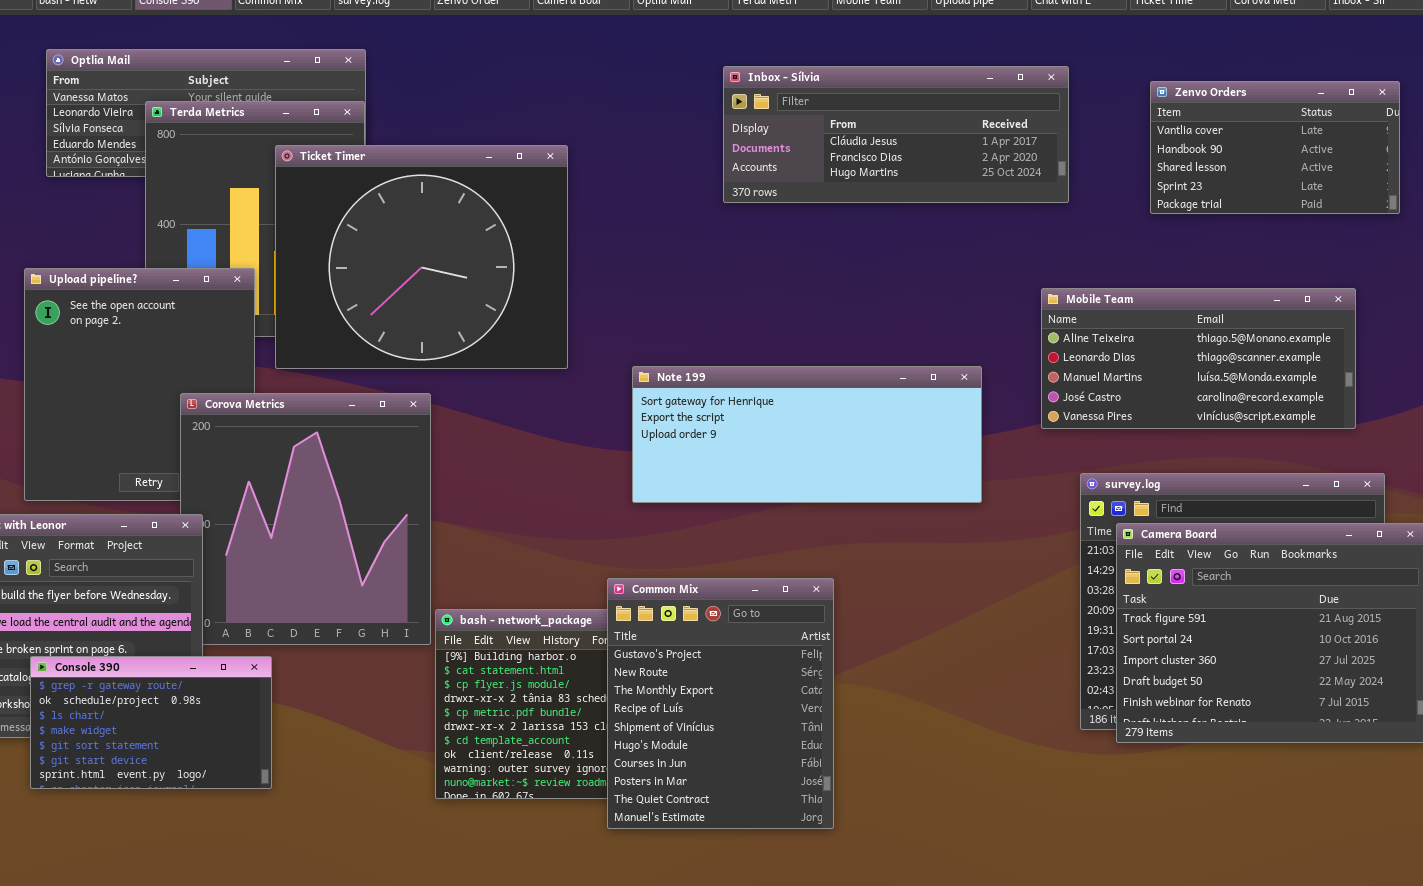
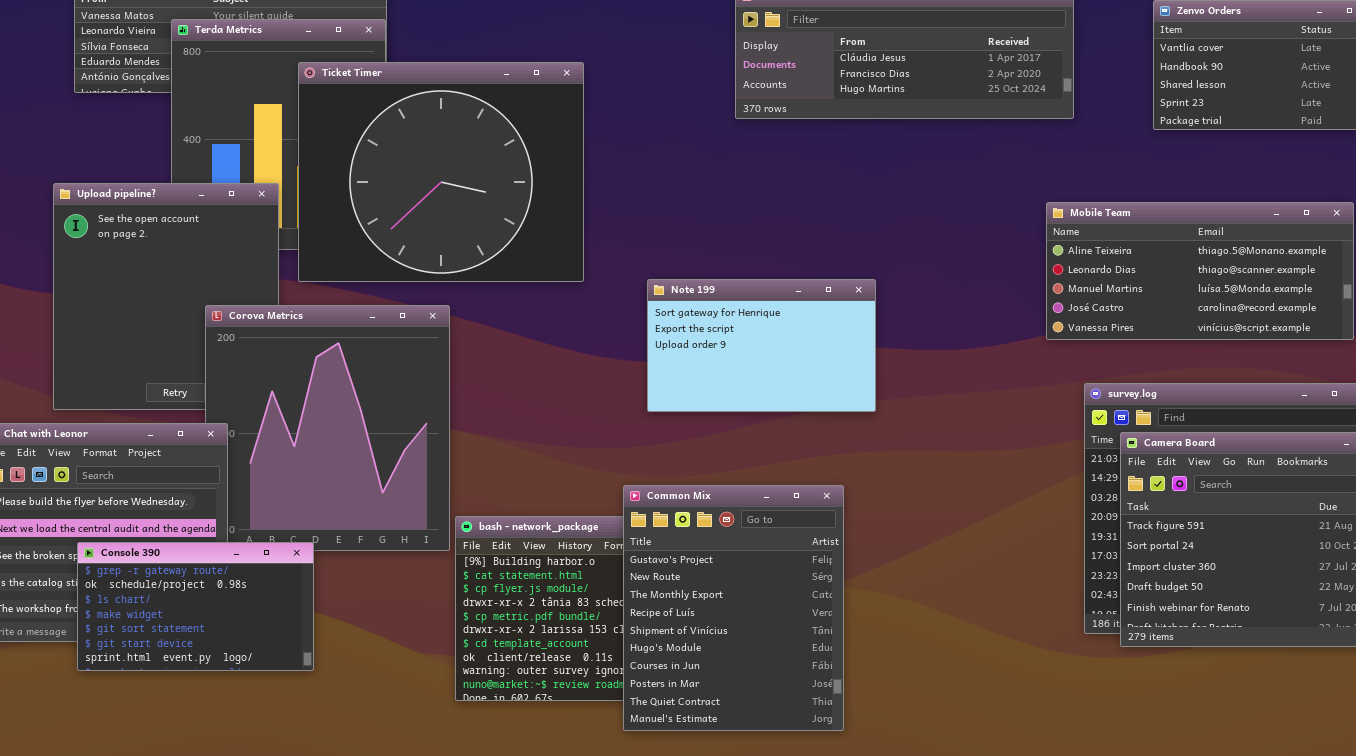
Note 199: [632,366,982,503] -> [647,279,876,412], resized
Console 390: [30,656,272,789] -> [77,542,314,671], moved

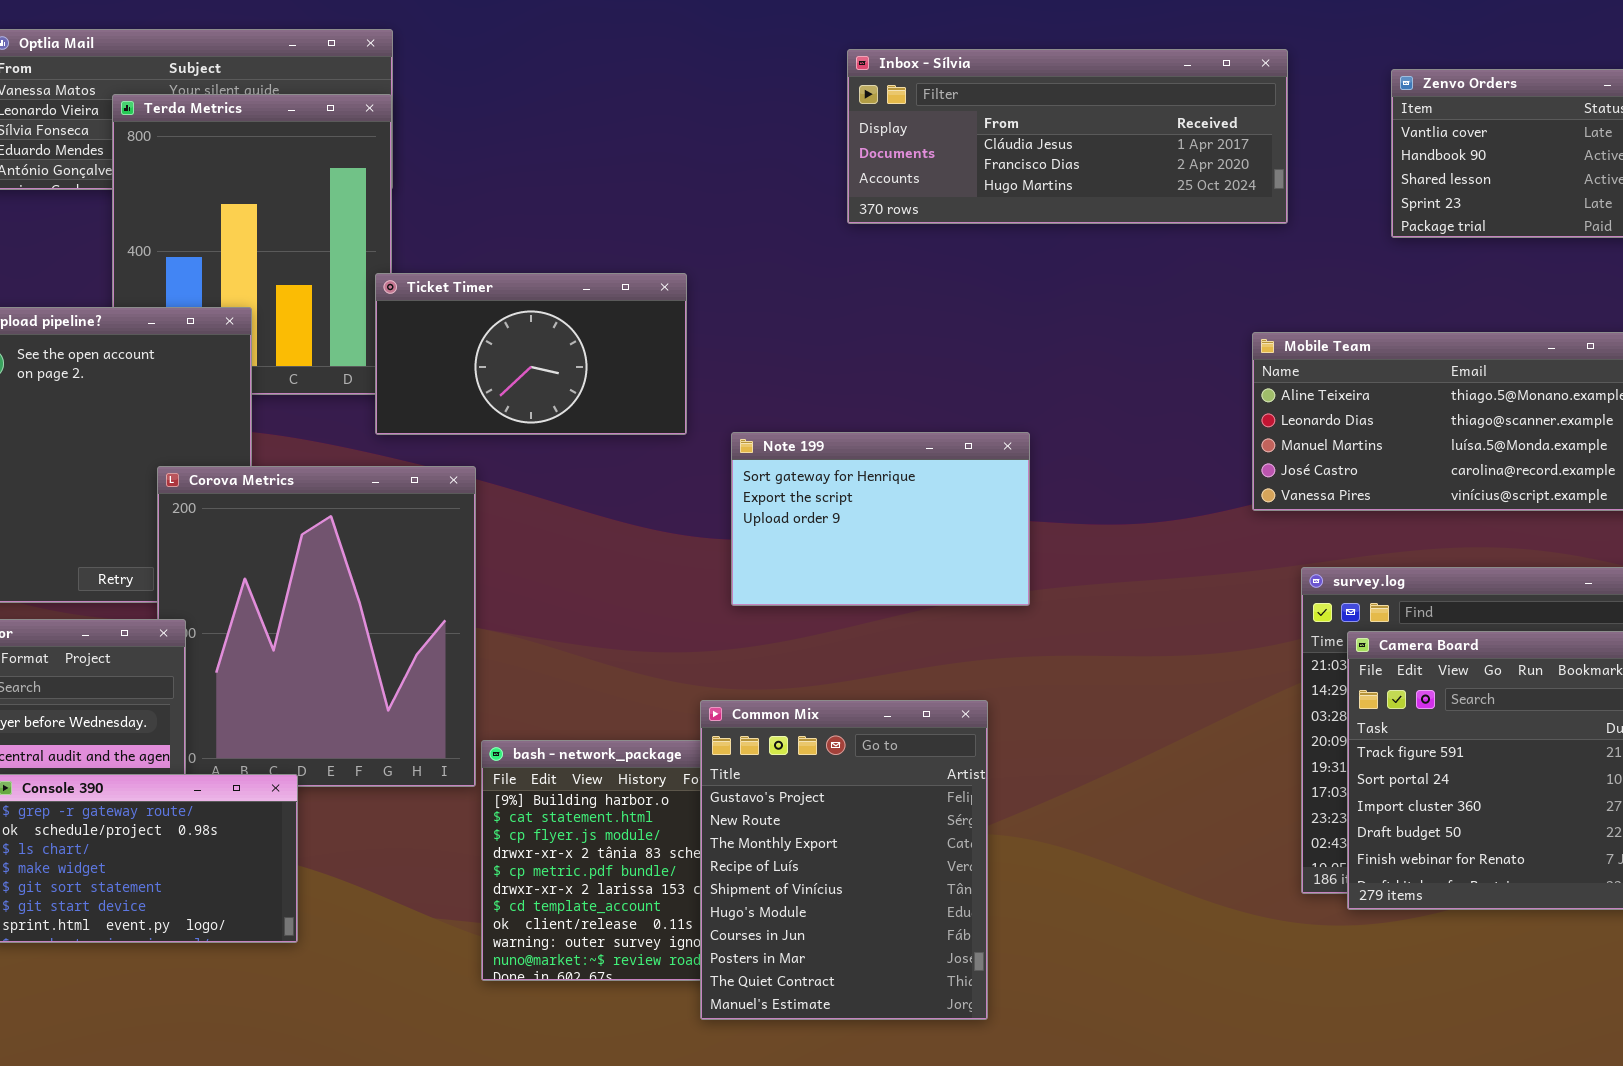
Ticket Timer: [298,62,584,282] -> [375,273,687,435], moved, resized

